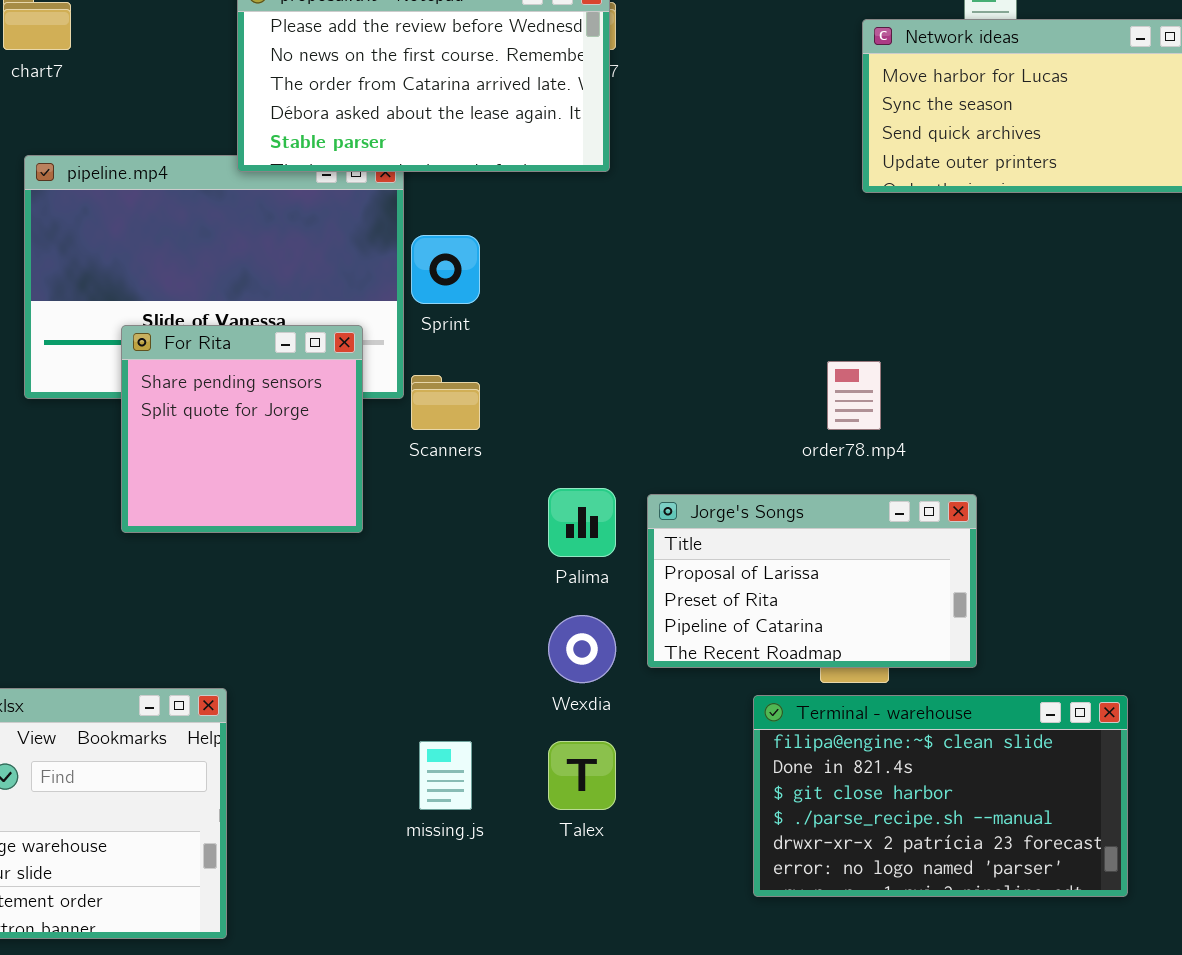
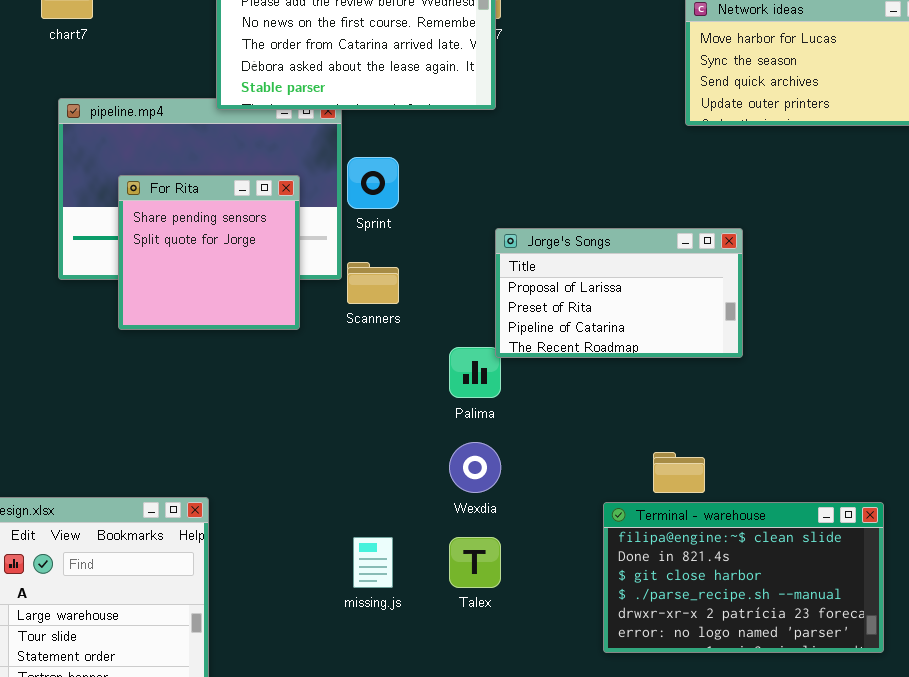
For Rita: [121,325,363,533] -> [118,175,300,330], moved
Jorge's Songs: [647,494,977,668] -> [495,228,743,358], moved

